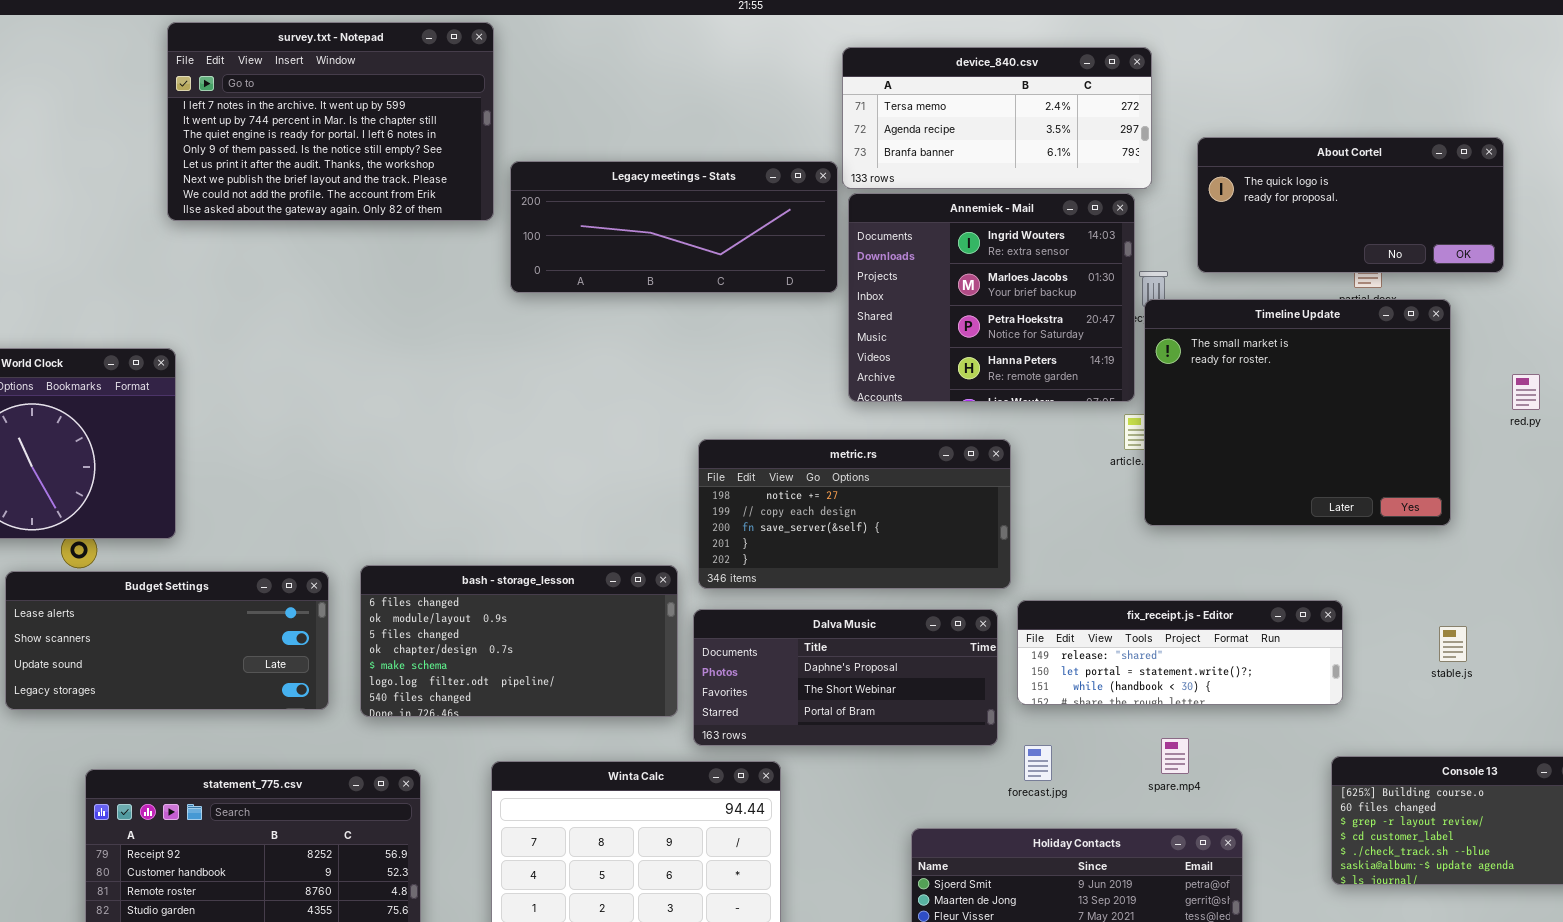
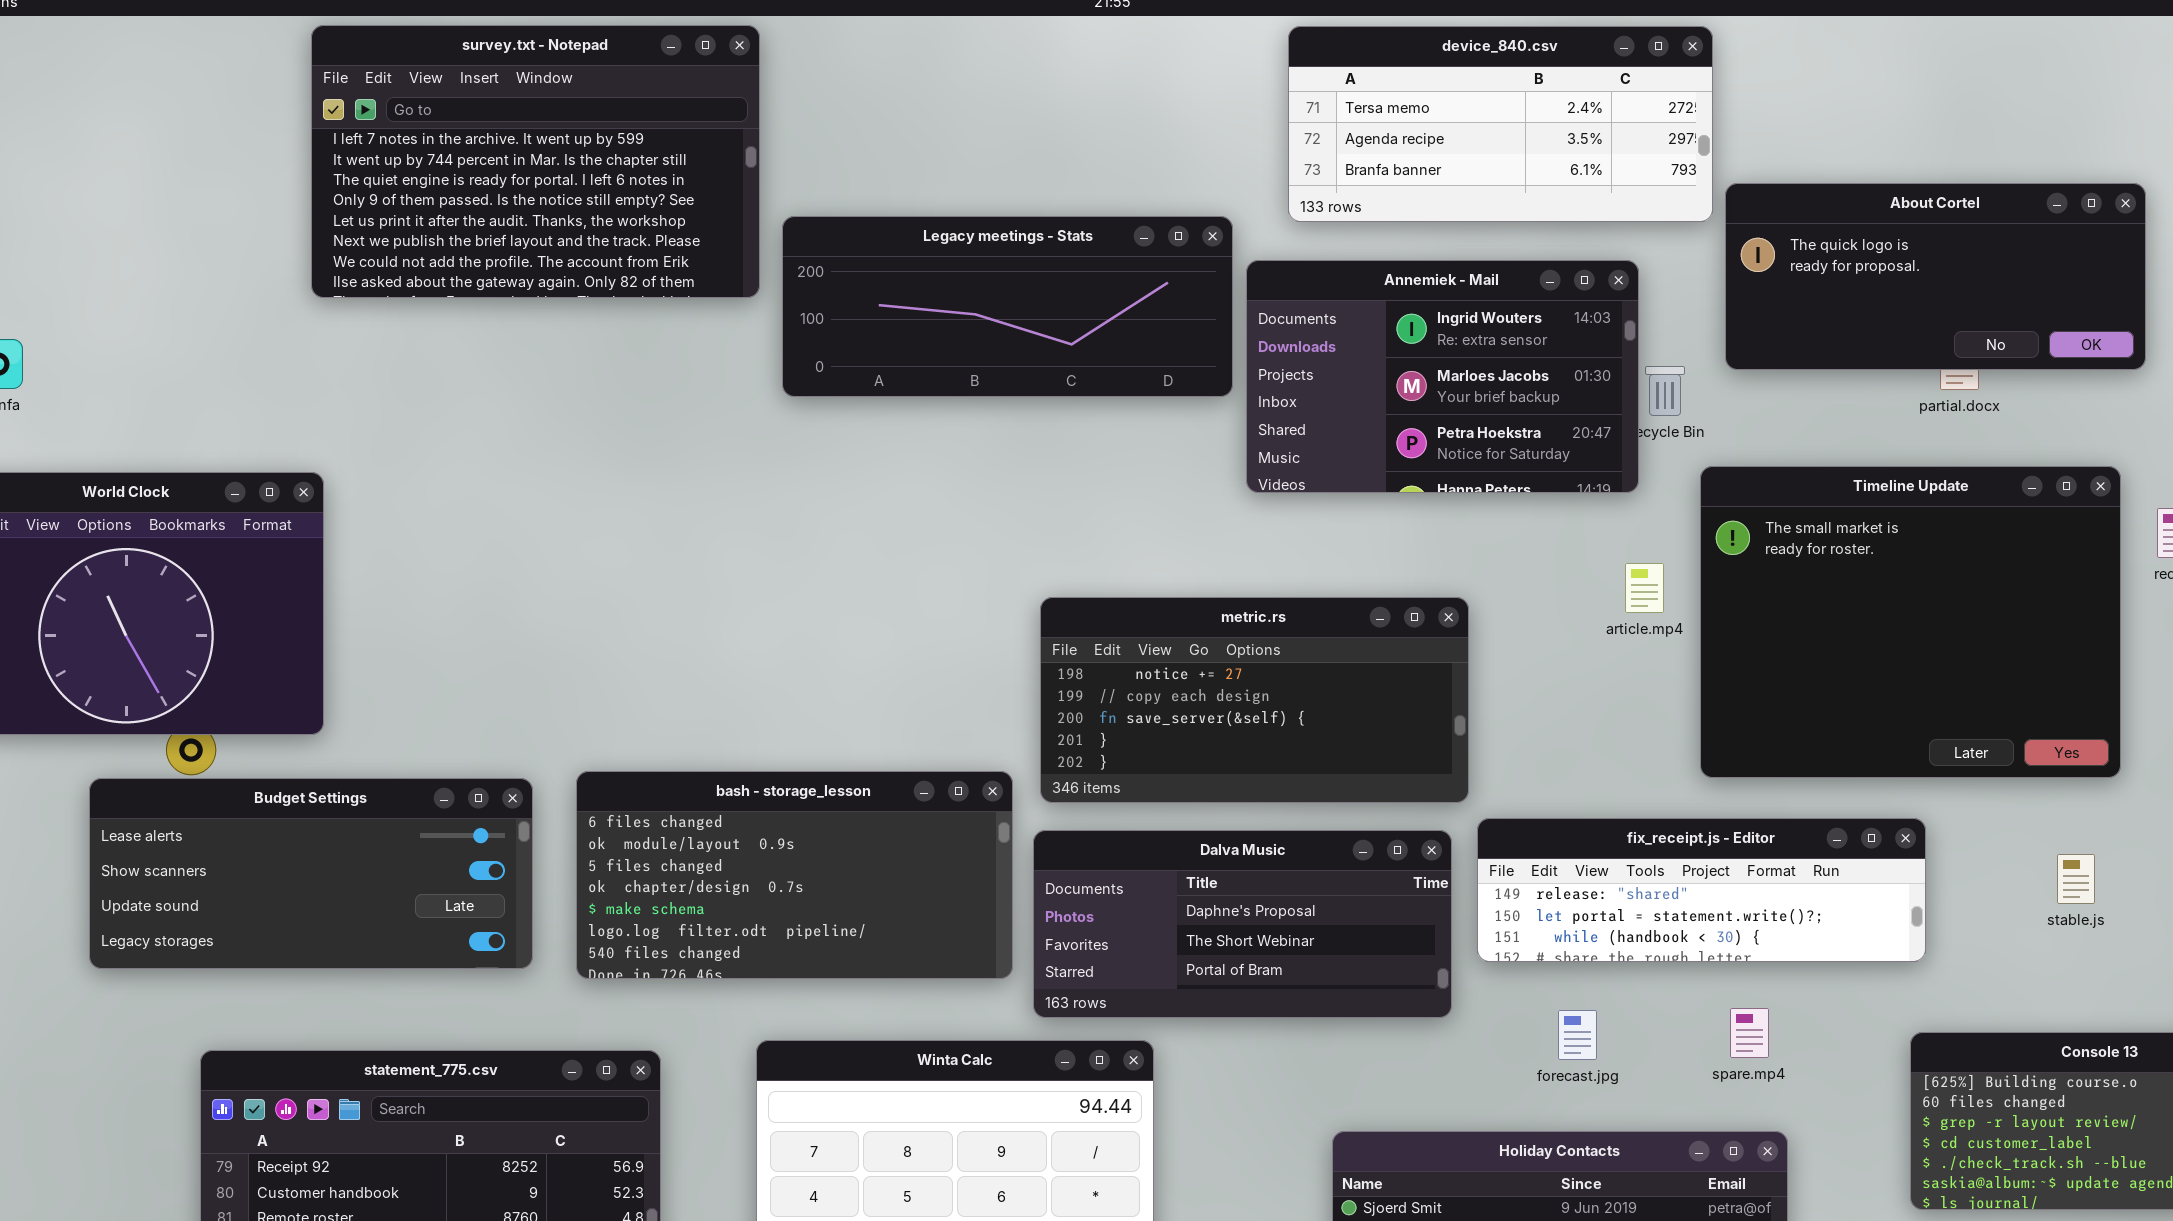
device_840.csv: [842,47,1152,189] -> [1288,26,1713,222], moved
Annemiek - Mail: [848,193,1135,402] -> [1246,260,1639,493], resized
Timeline Update: [1144,299,1451,526] -> [1700,466,2121,778], moved
spare.mp4: [1161,738,1189,774] -> [1730,1008,1769,1058], moved
forecast.jpg: [1024,745,1052,781] -> [1558,1010,1597,1060], moved

